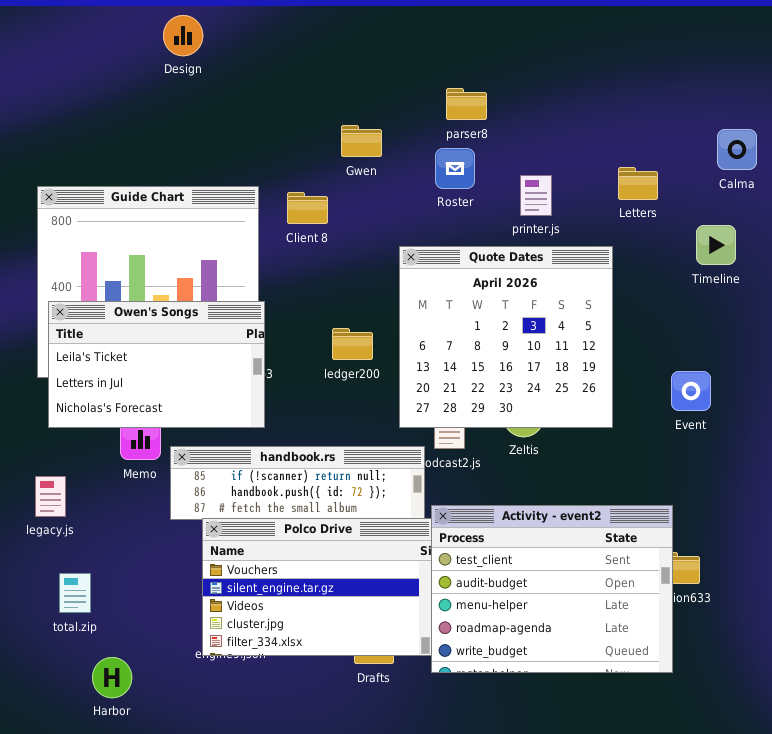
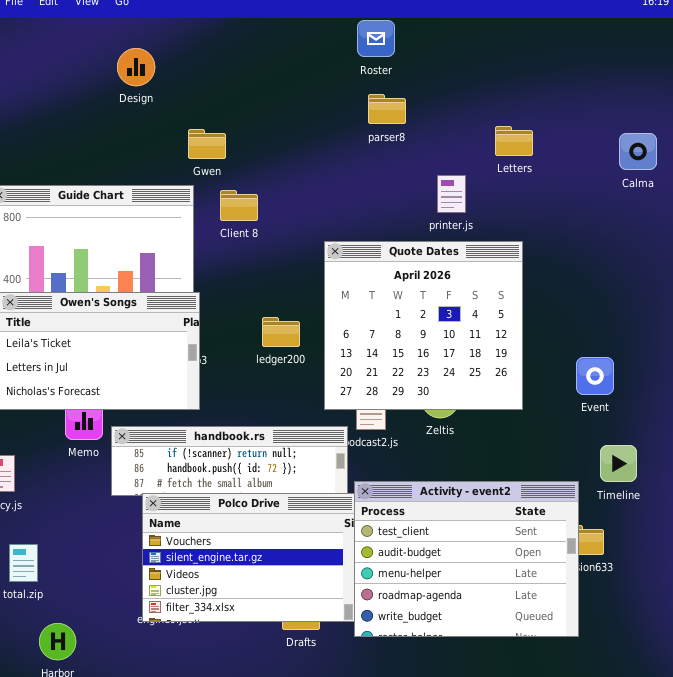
Design: [163,15,203,56] -> [117,48,155,86], moved
Gwen: [341,125,382,157] -> [188,129,226,159], moved
Roster: [435,148,475,189] -> [357,20,395,57], moved
Letters: [618,167,658,200] -> [495,126,533,156], moved
Timeline: [696,225,736,265] -> [600,445,637,482], moved

